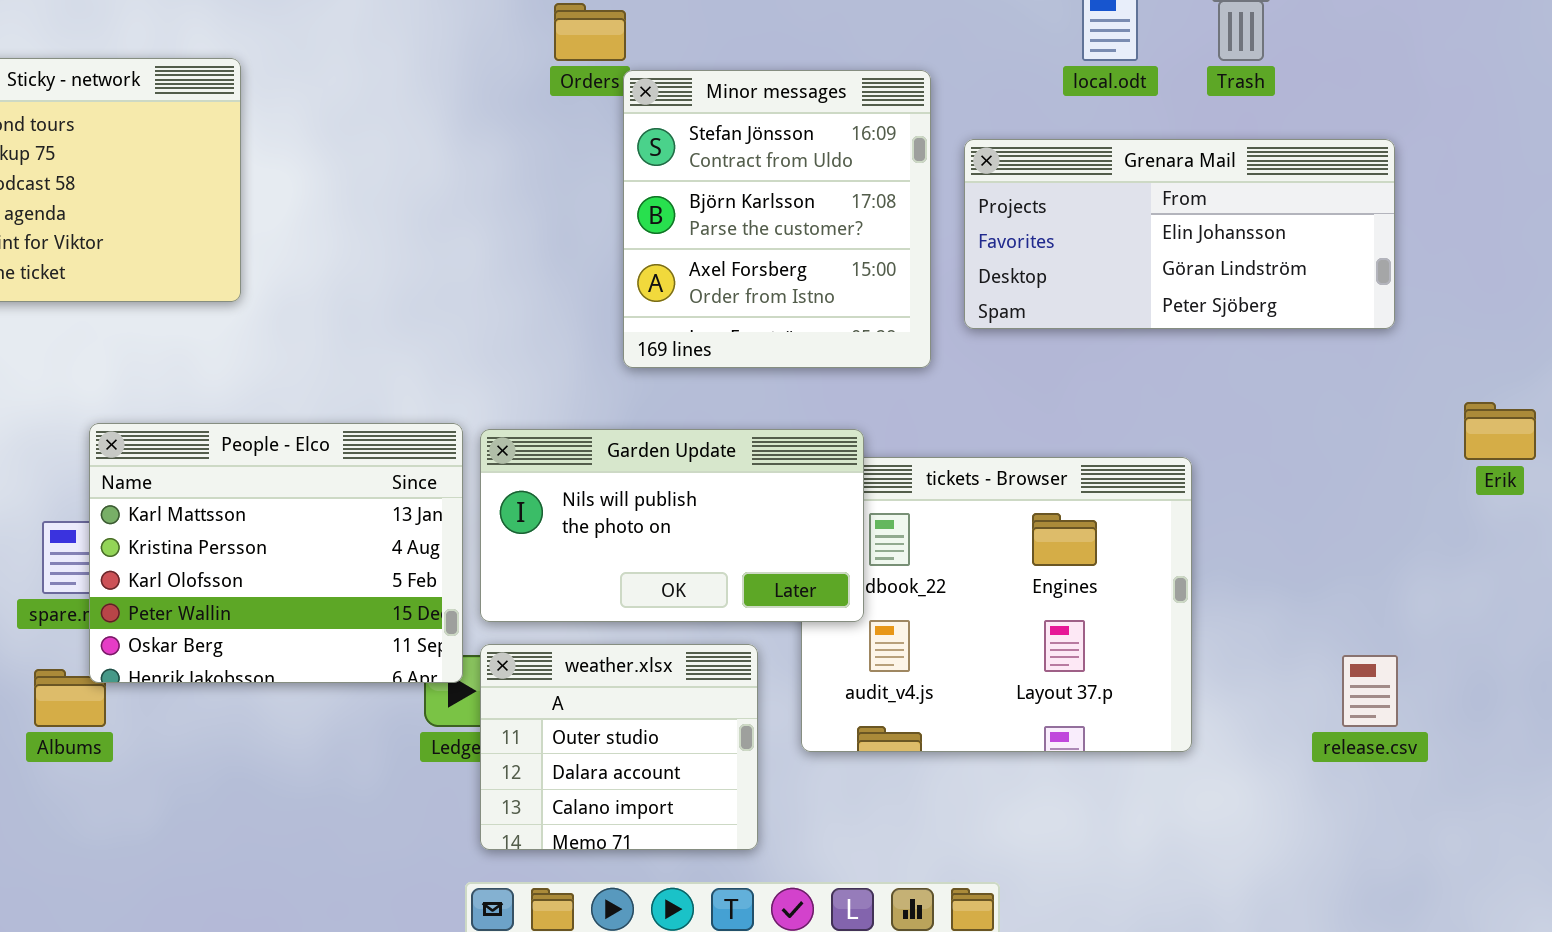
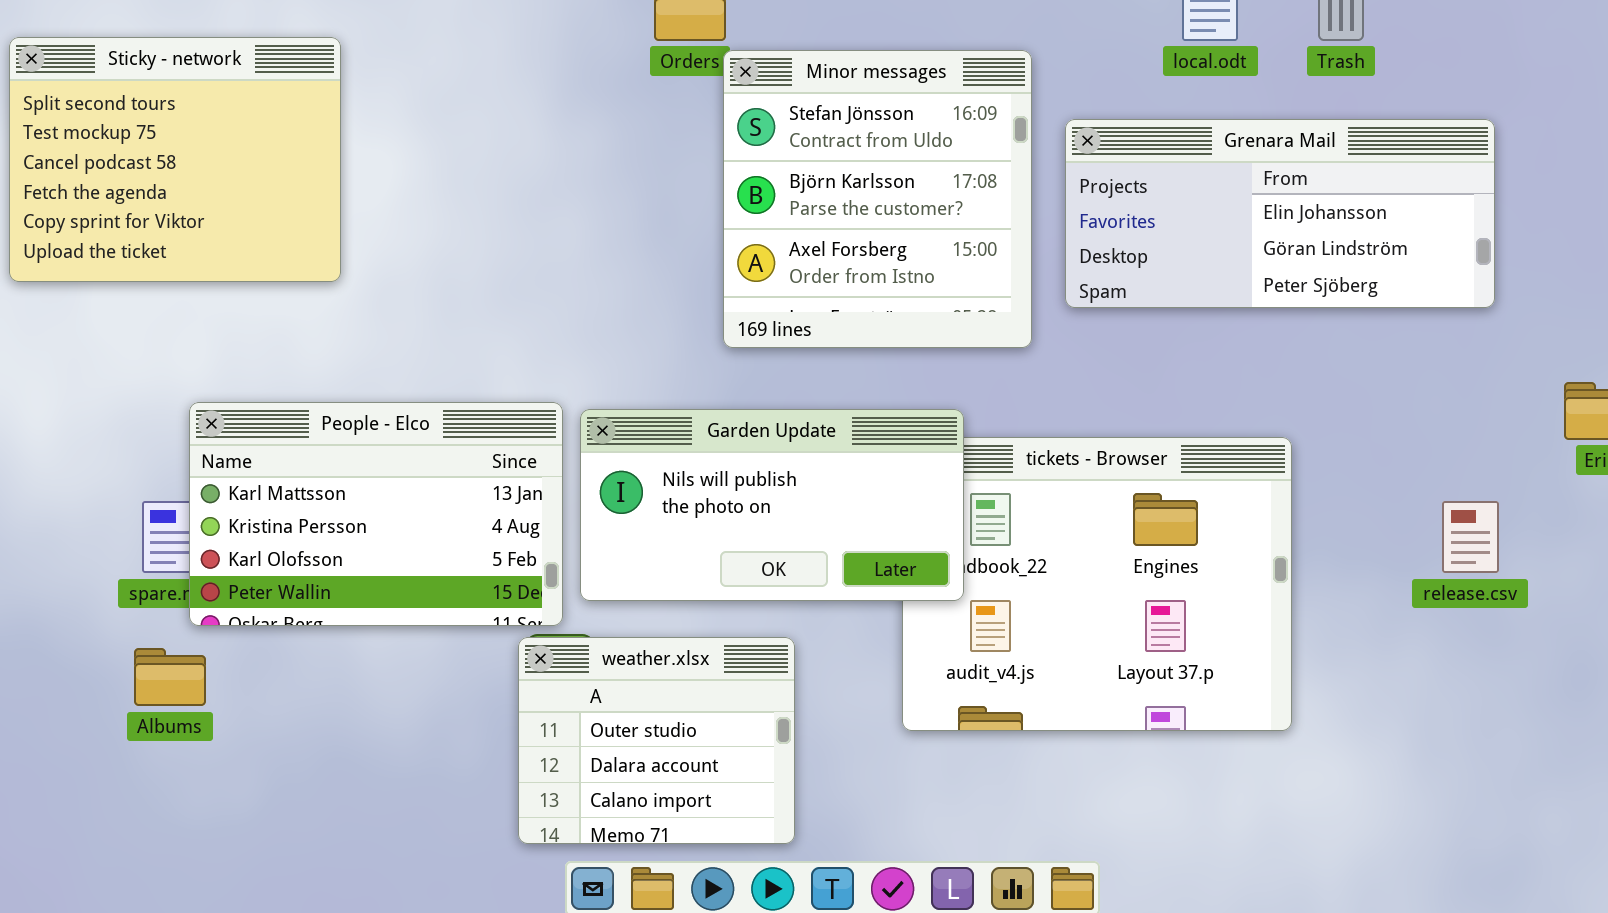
People - Elco: [89,423,463,683] -> [189,402,563,626], resized
weather.xlsx: [480,644,758,850] -> [518,637,795,844], moved
release.csv: [1342,655,1398,727] -> [1442,501,1499,573], moved

